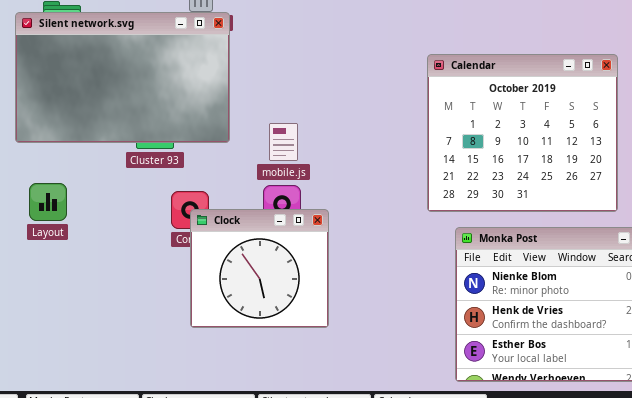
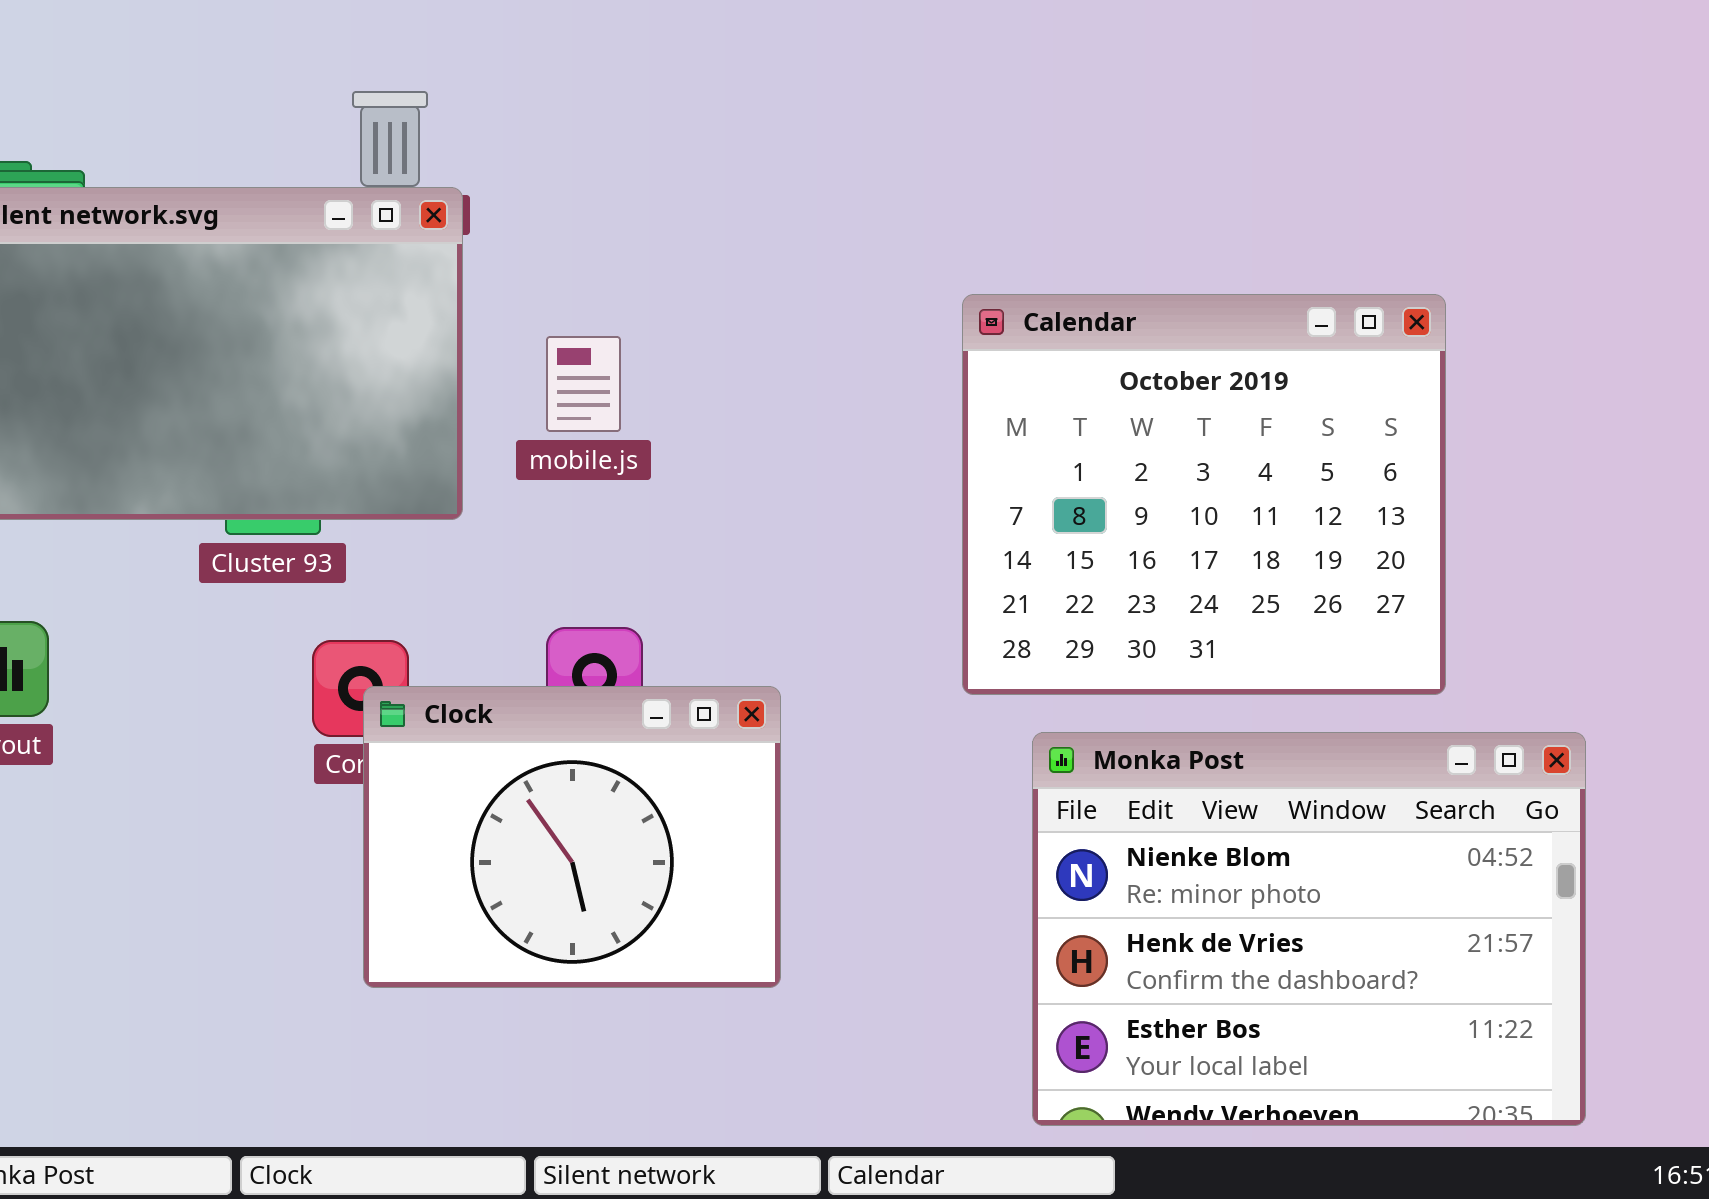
mobile.js: [269,123,298,161] -> [546,336,621,432], moved
Clock: [190,209,329,328] -> [363,686,781,988], resized

